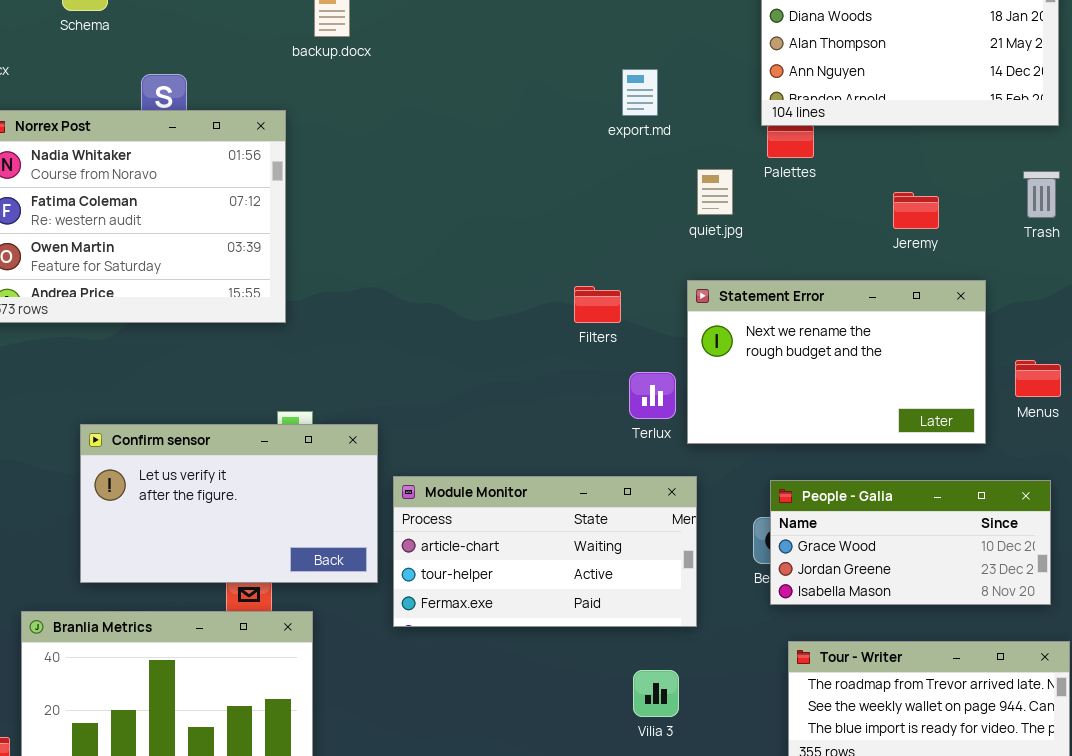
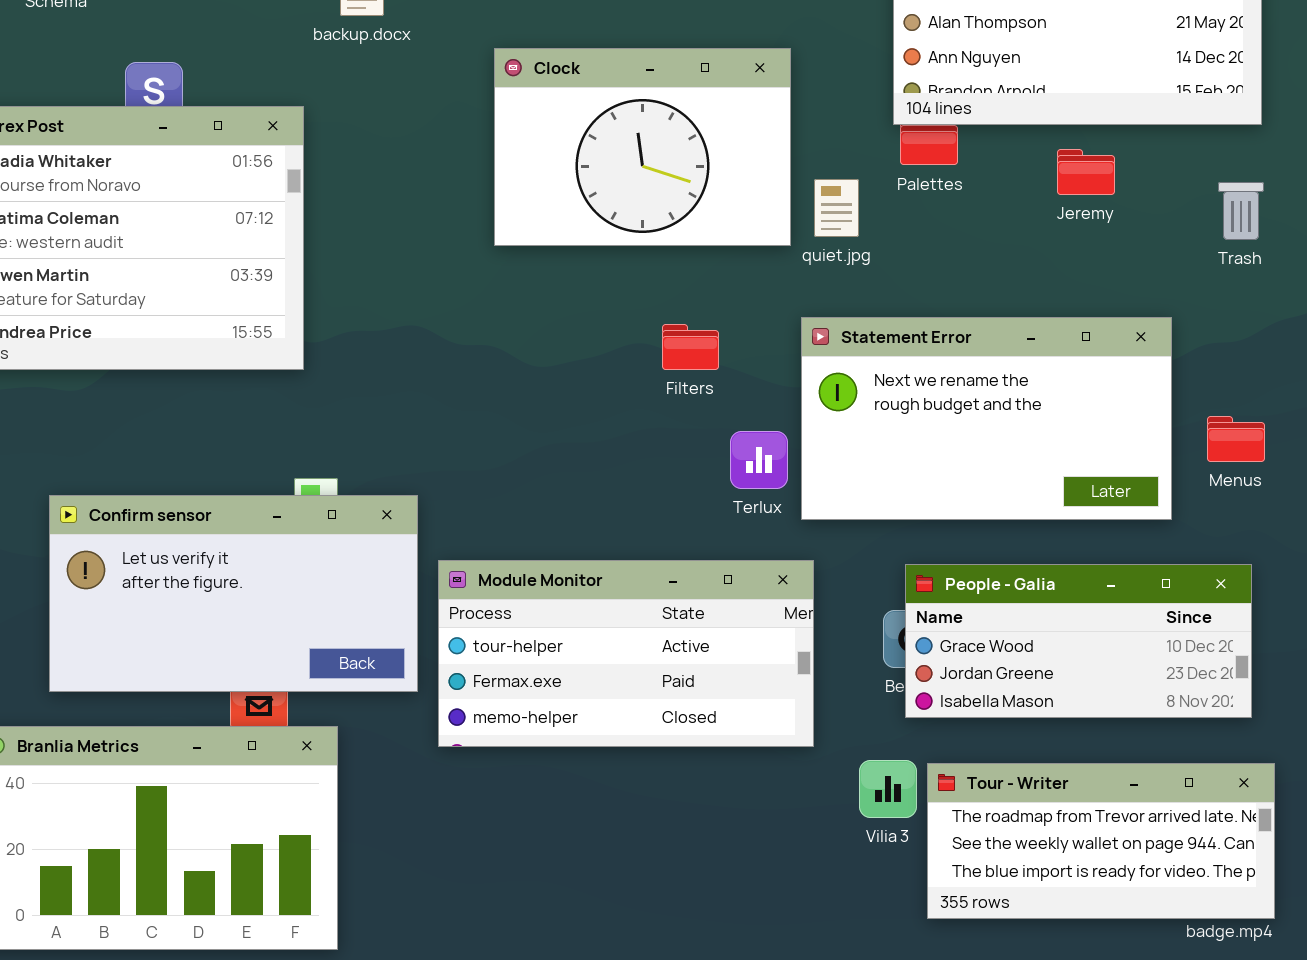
Clock: none -> [494,48,791,246], opened
Jeremy: [893,192,939,229] -> [1057,149,1115,195], moved
Module Monitor: [393,476,697,627] -> [438,560,814,747], scrolled down 1 row
Vilia 3: [633,670,679,717] -> [859,760,917,818], moved

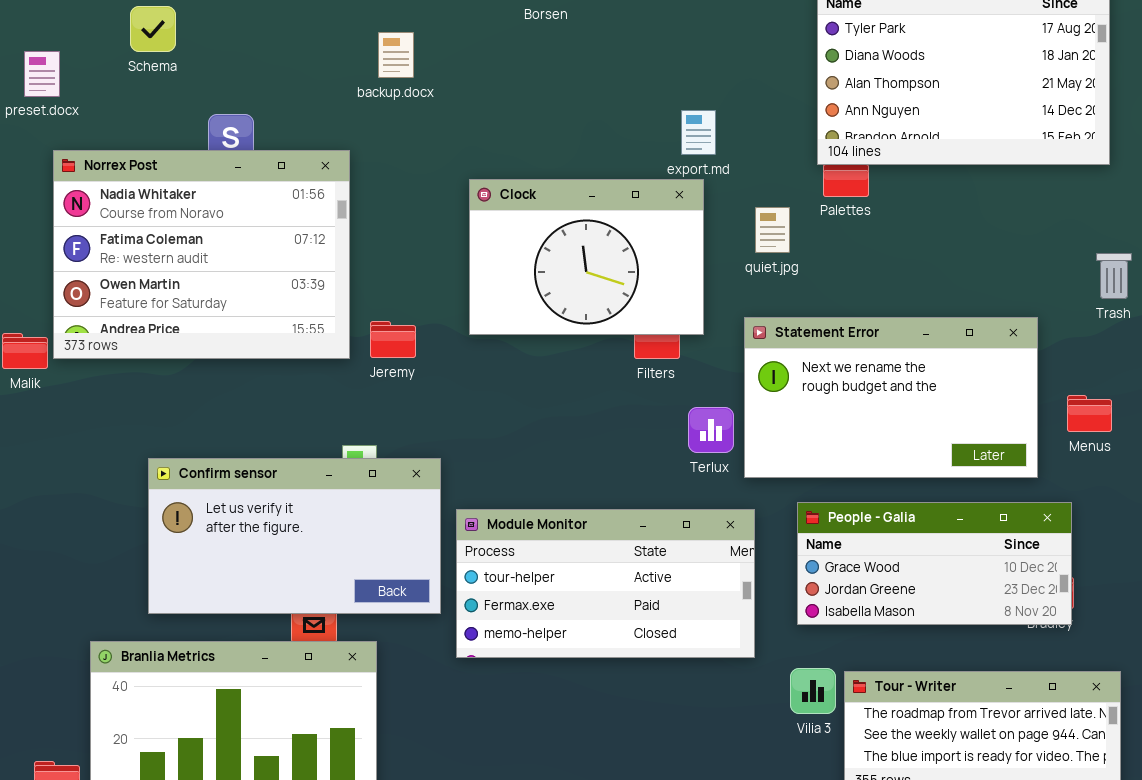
Clock: [494,48,791,246] -> [469,179,704,335], moved
Jeremy: [1057,149,1115,195] -> [370,321,416,358], moved
Trash: [1218,182,1264,240] -> [1096,253,1132,299], moved
People - Galia: [905,564,1252,718] -> [797,502,1072,625], moved

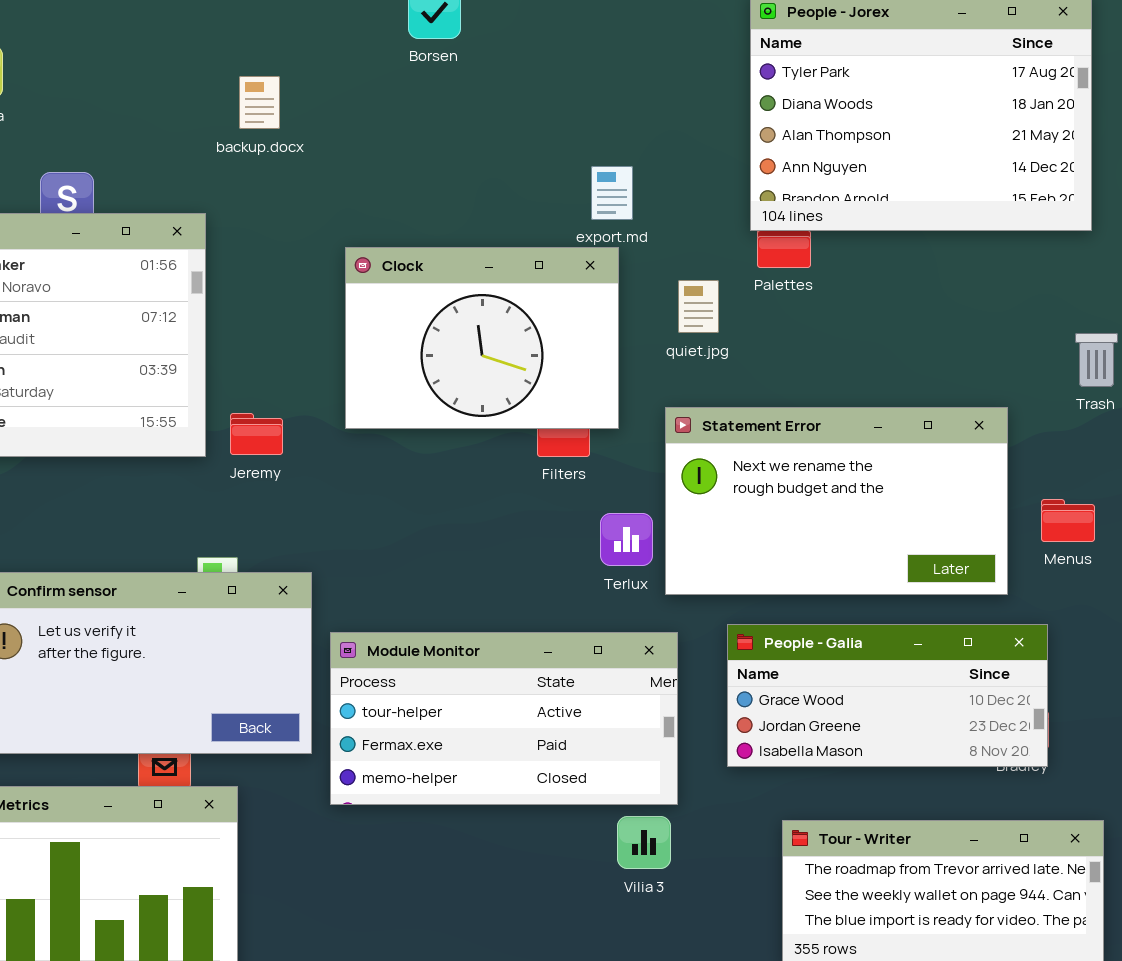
Vilia 3: [790,668,836,714] -> [617,816,671,869], moved

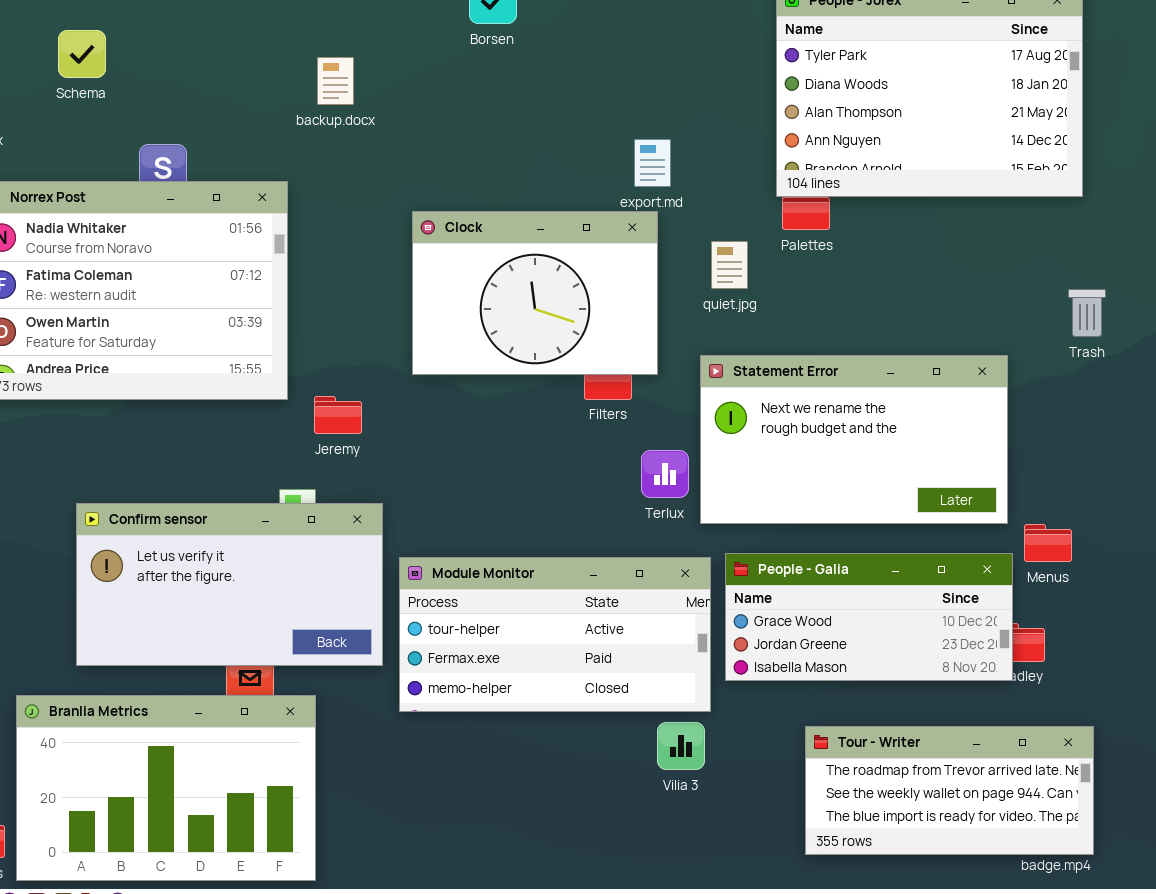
Jeremy: [230,413,283,455] -> [314,396,362,434], moved
Menus: [1041,499,1095,542] -> [1024,524,1072,562], moved
People - Galia: [727,624,1048,767] -> [725,553,1013,681], moved

